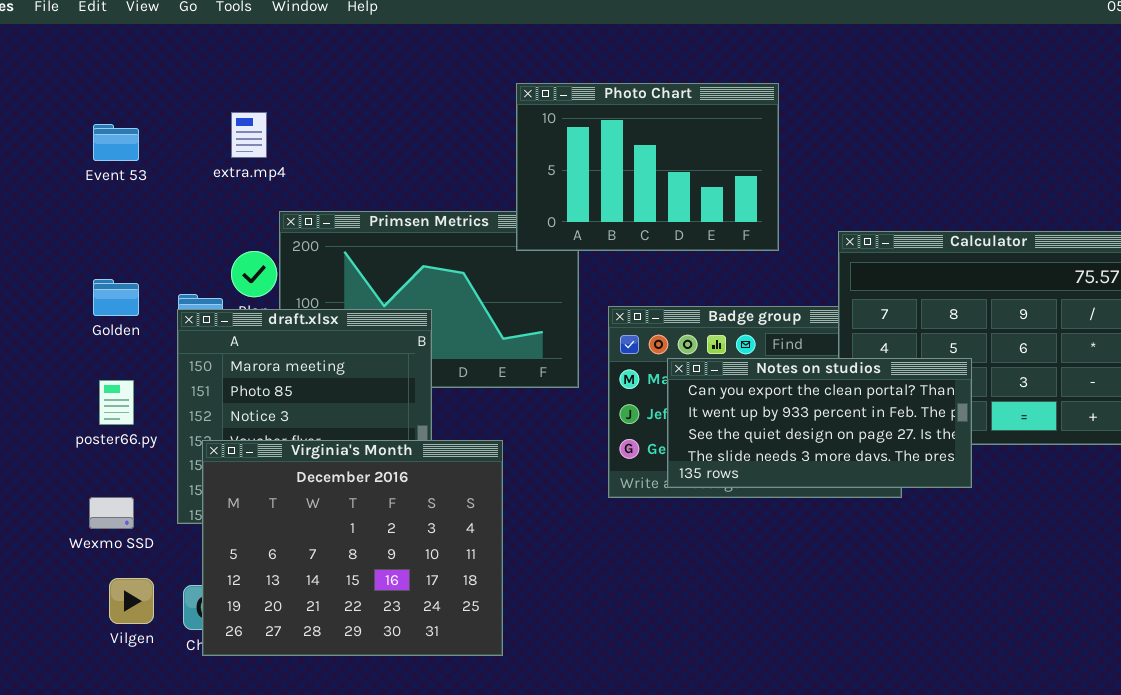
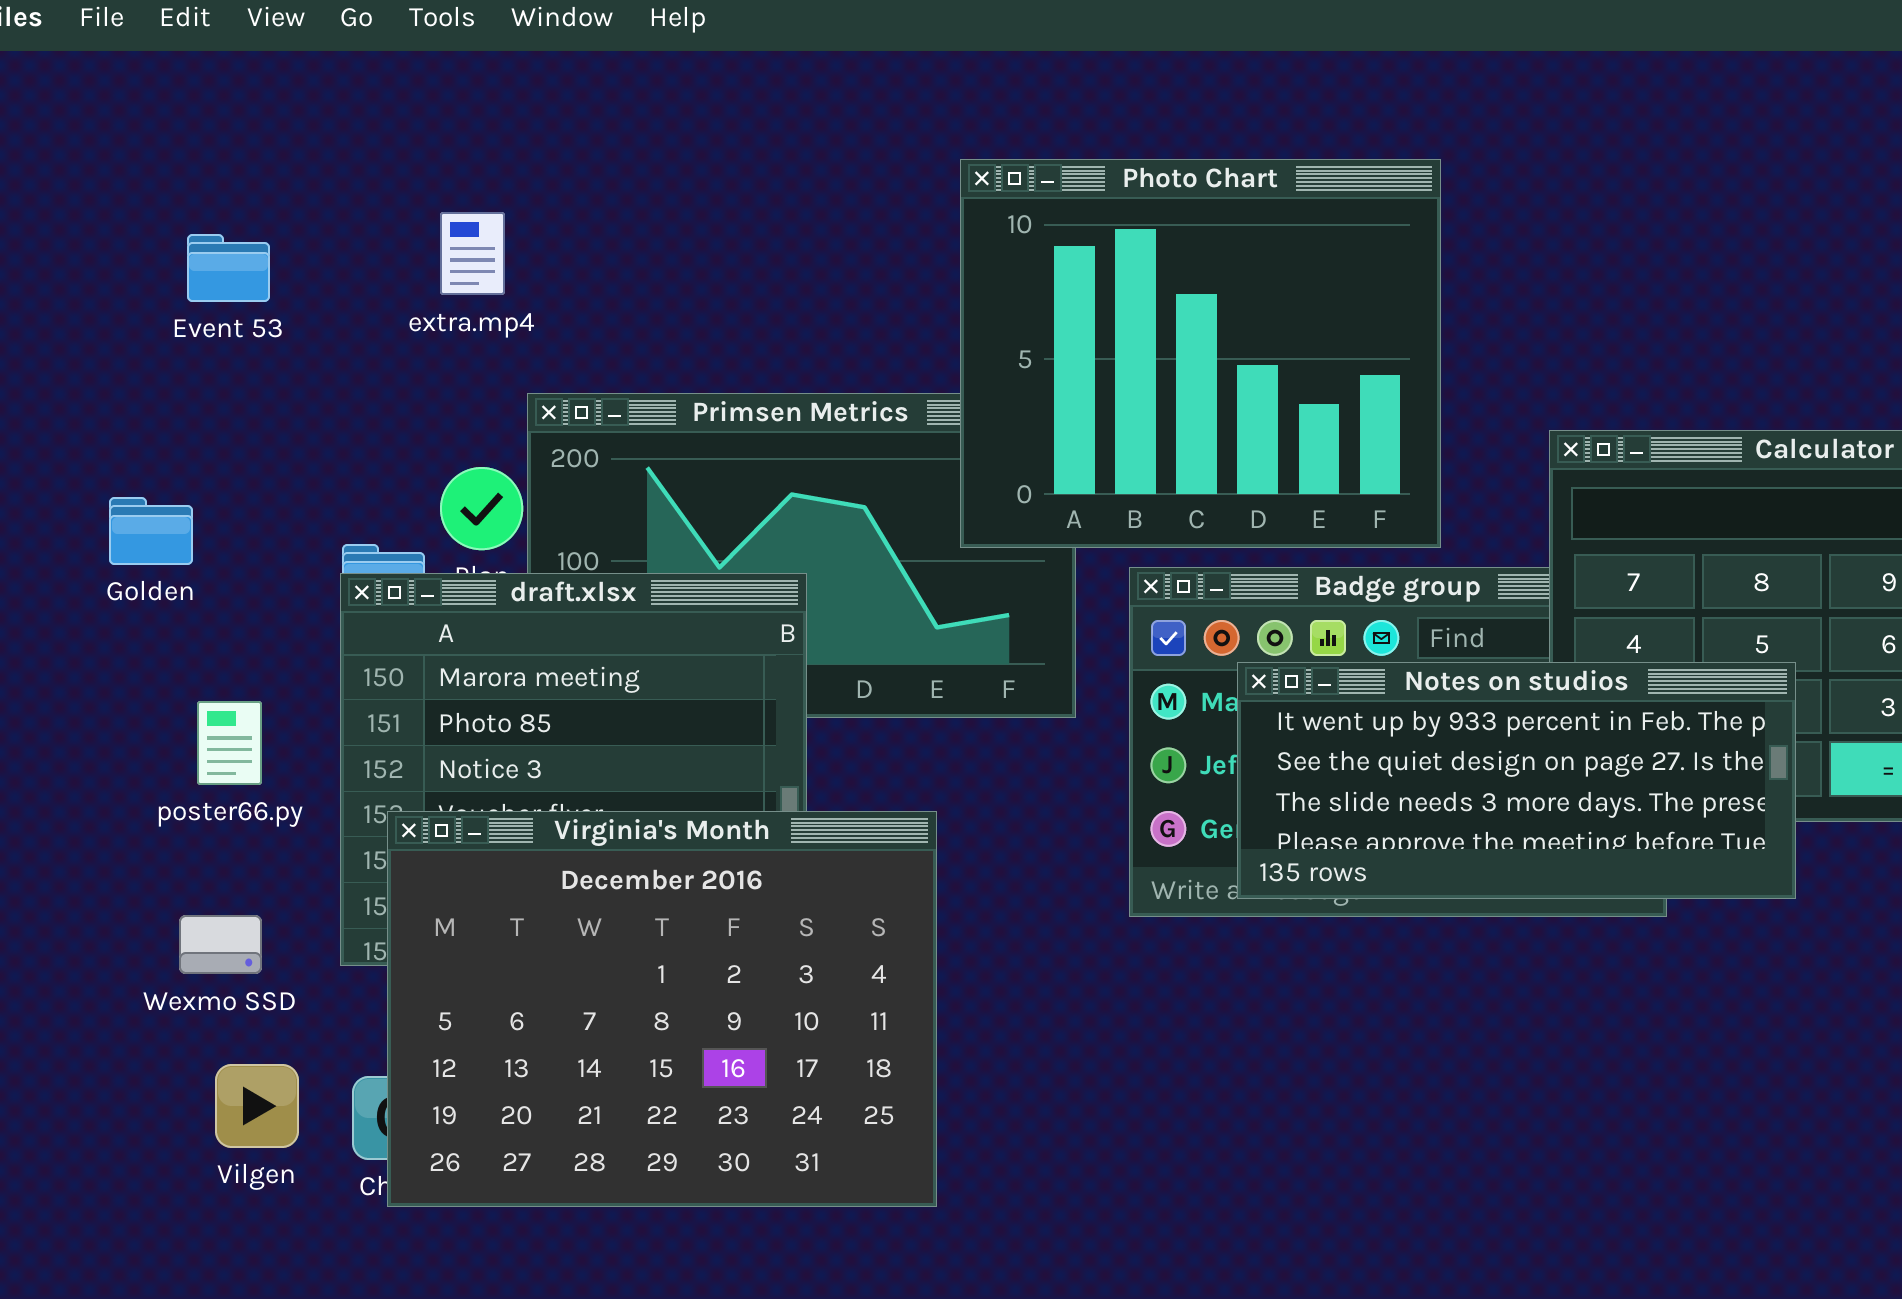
Photo Chart: [516,83,779,251] -> [960,159,1441,548], resized
Golden: [93,279,139,316] -> [109,497,193,565], moved
Notes on studios: [667,358,972,488] -> [1237,662,1796,899], scrolled down 1 row

